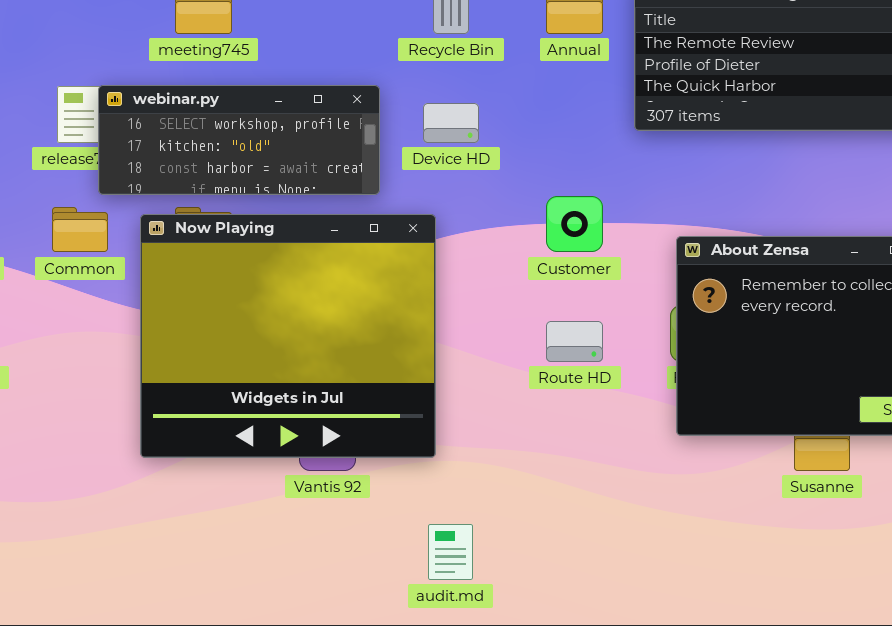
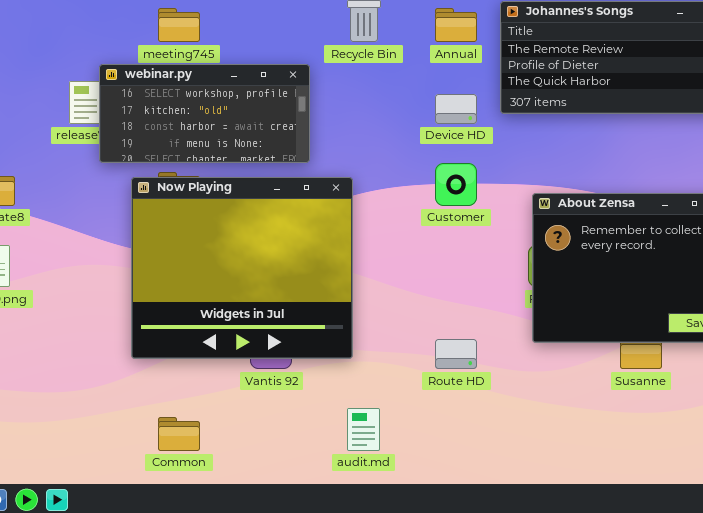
webinar.py: [98,85,380,195] -> [99,64,310,163], resized
Device HD: [423,103,479,143] -> [435,94,477,124], moved
Common: [52,207,108,252] -> [158,417,200,451], moved
Route HD: [546,321,603,362] -> [435,339,477,369], moved

